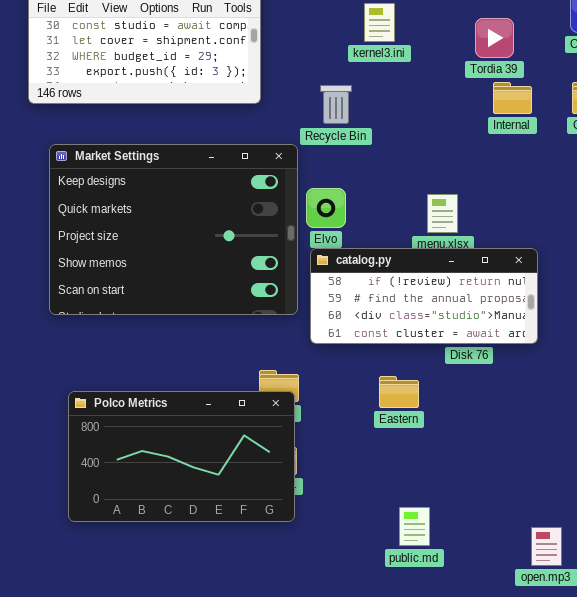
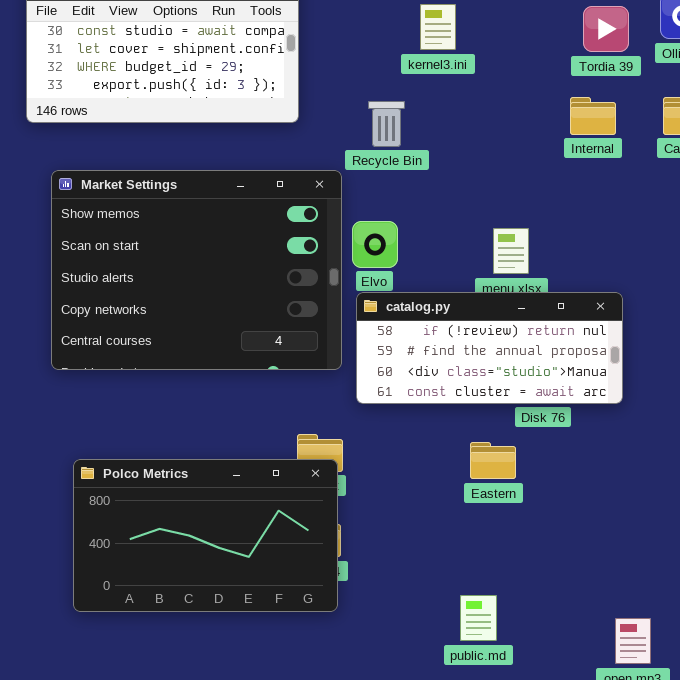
Tordia 39: [475,18,514,58] -> [583,6,629,52], moved
Market Settings: [49,144,298,315] -> [51,170,342,370], scrolled down 3 rows
Eastern: [379,376,419,408] -> [470,442,516,479], moved

